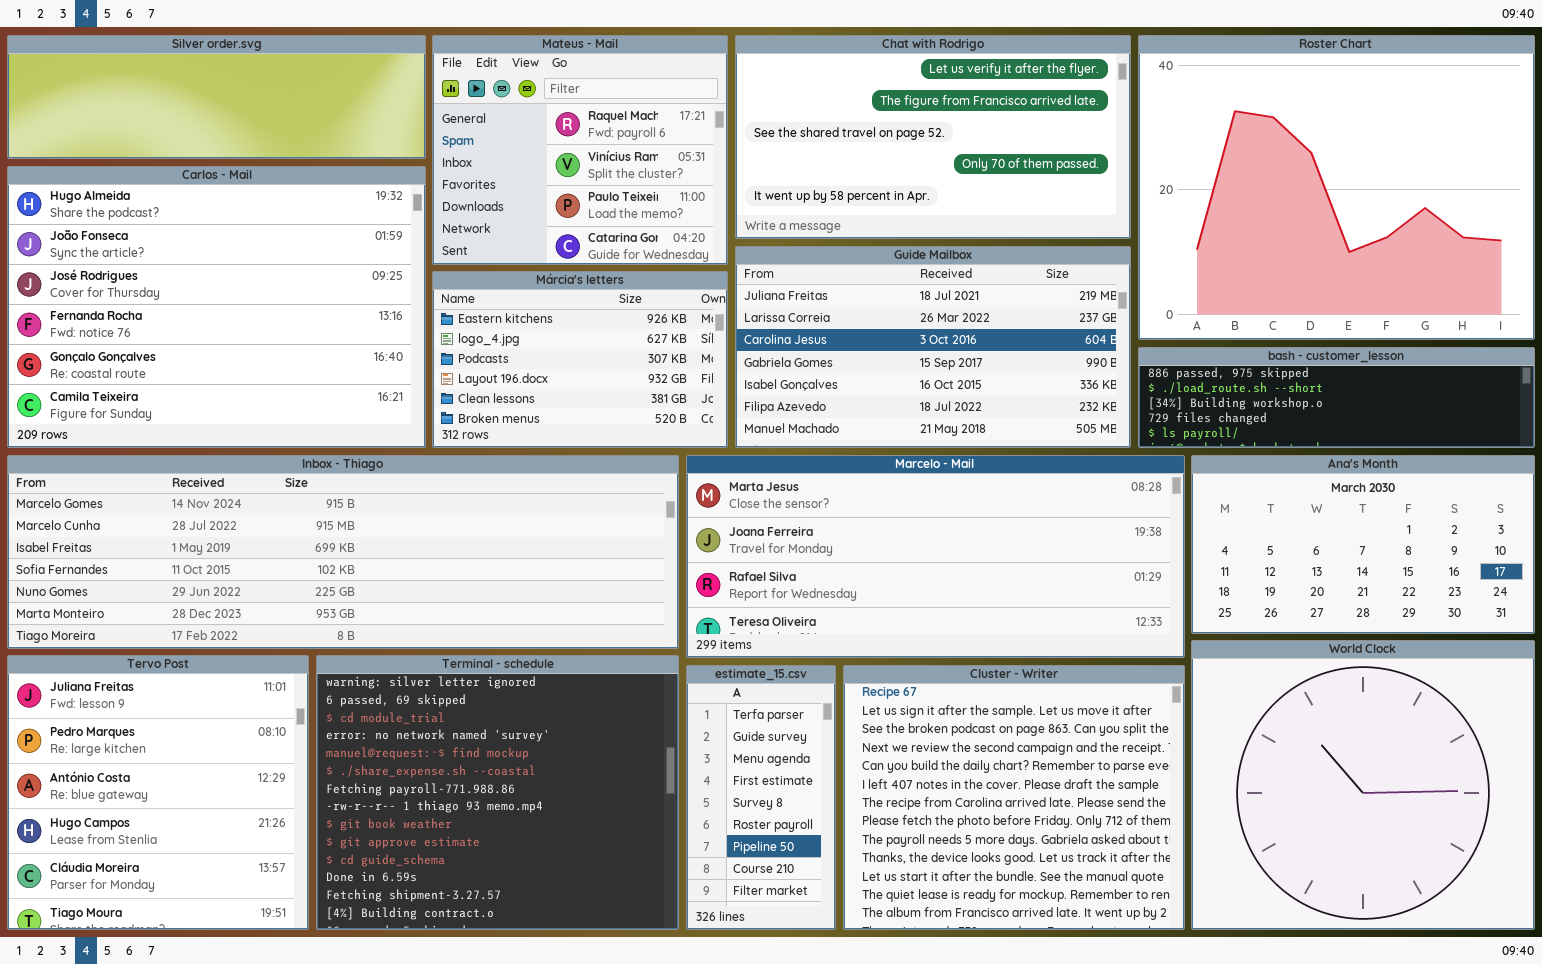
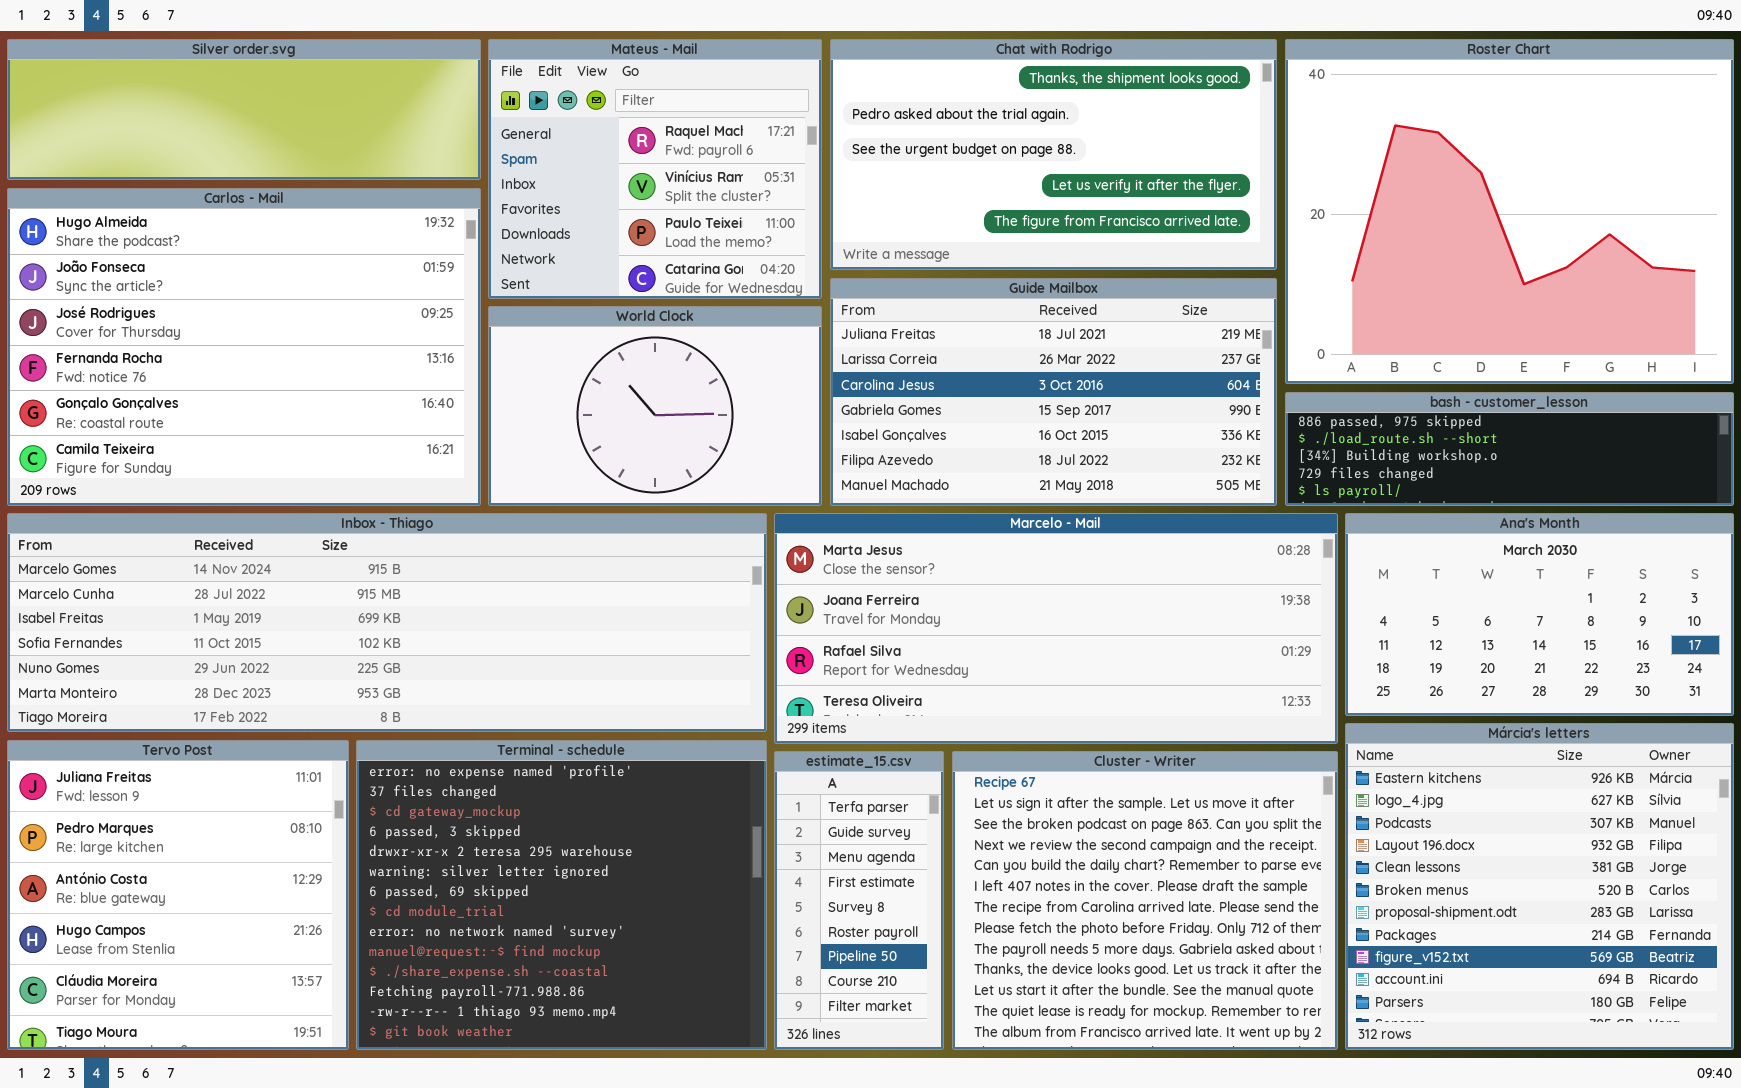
Chat with Rodrigo: [735,35,1131,239] -> [830,39,1277,270], scrolled up 3 rows
Márcia's letters: [432,271,728,448] -> [1345,723,1734,1050], moved, resized
World Clock: [1191,640,1535,930] -> [488,306,822,506], moved, resized
Terminal - schedule: [316,655,679,930] -> [356,740,767,1050], scrolled up 5 rows

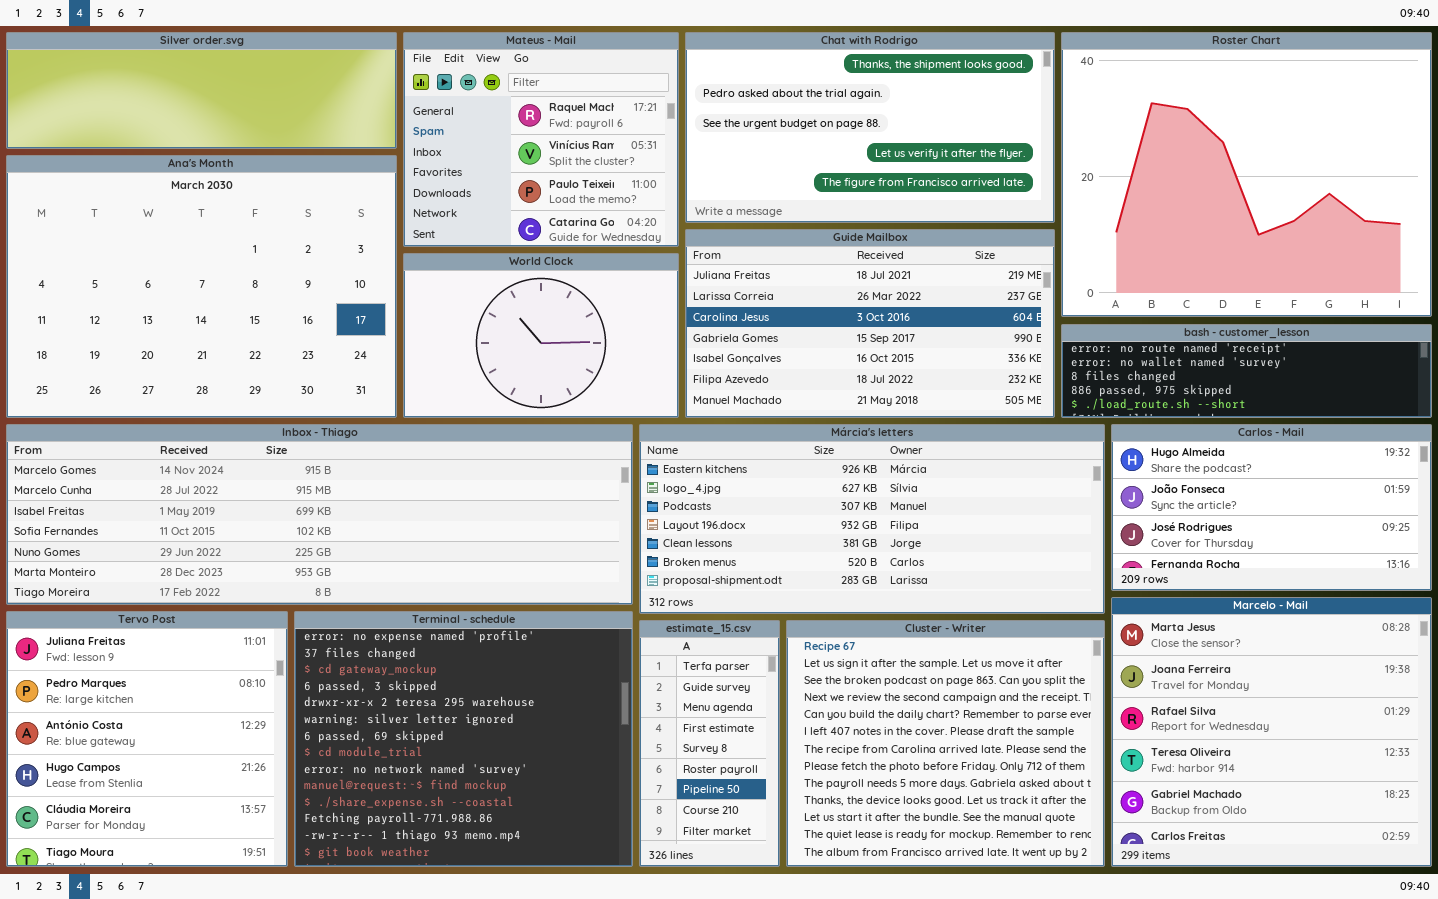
Carlos - Mail: [7,188,481,506] -> [1111,424,1432,591], moved, resized
bash - customer_lesson: [1285,392,1734,506] -> [1061,324,1432,418], scrolled up 3 rows
Marcelo - Mail: [774,513,1338,744] -> [1111,597,1432,867], moved, resized
Ana's Month: [1345,513,1734,716] -> [6,155,397,418], moved, resized
Márcia's letters: [1345,723,1734,1050] -> [639,424,1105,614], moved, resized

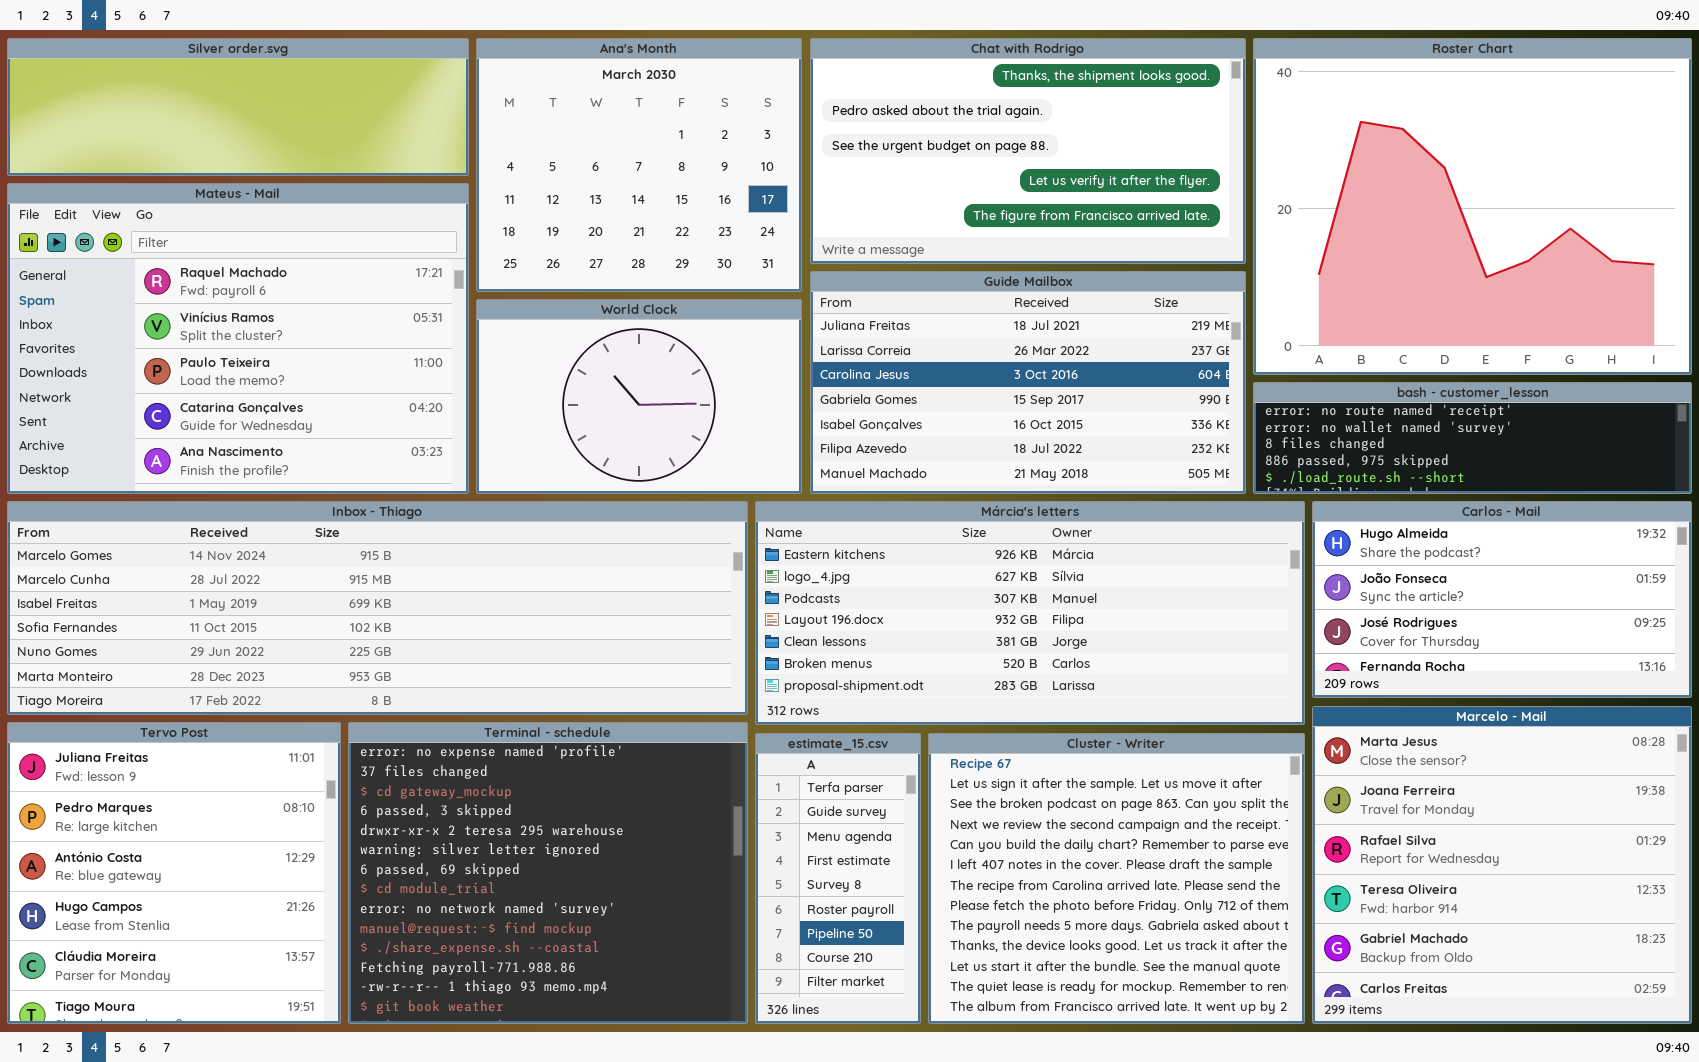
Mateus - Mail: [403,32,679,247] -> [7,183,469,494], moved, resized
Ana's Month: [6,155,397,418] -> [476,38,802,292], moved, resized

